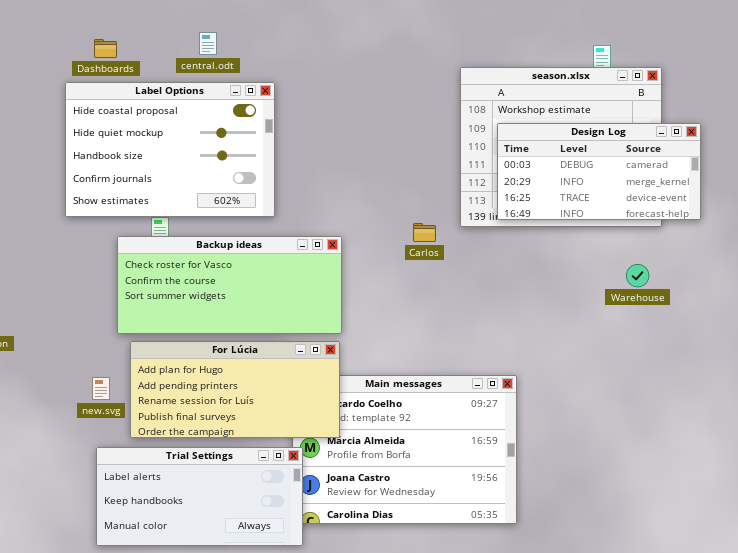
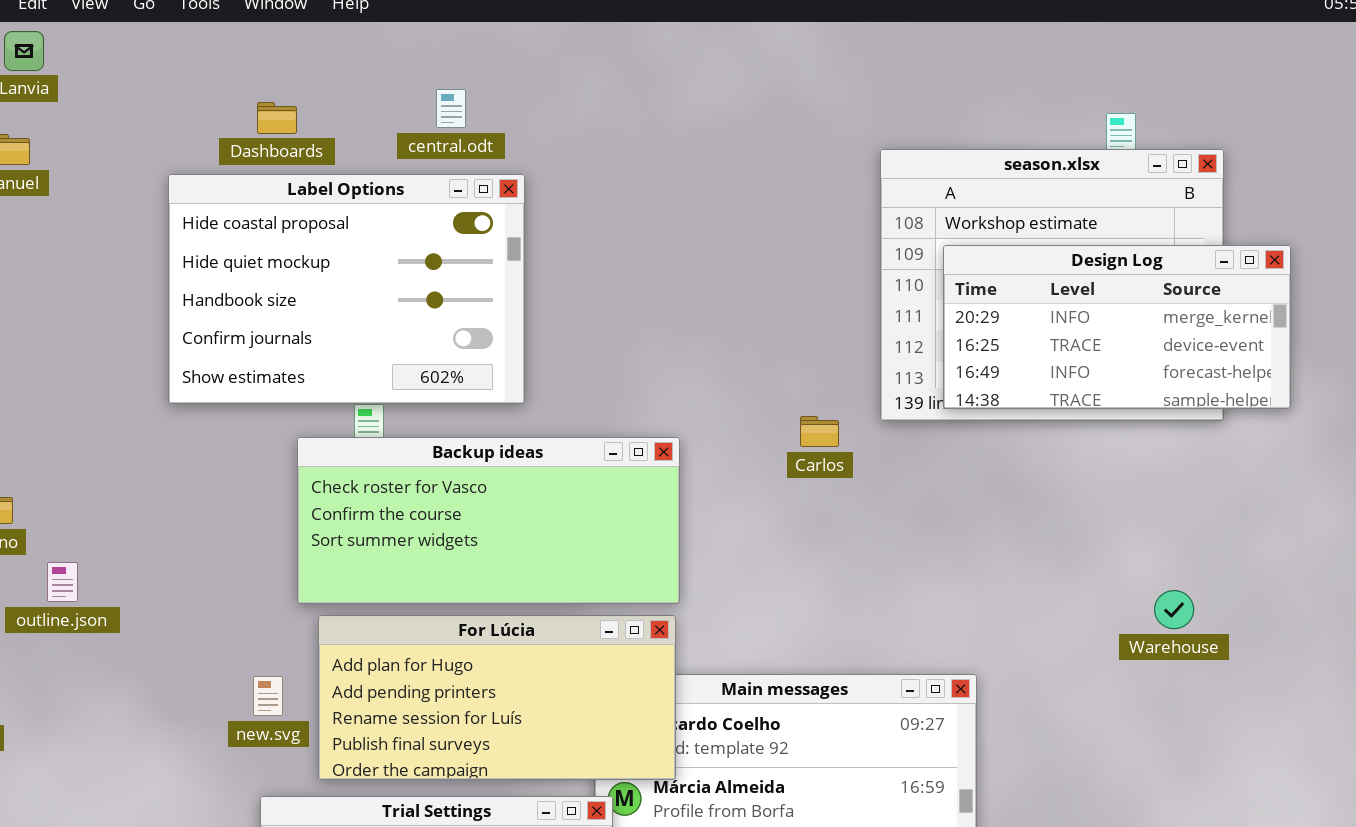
Label Options: [65,82,275,217] -> [168,174,525,404], moved
Design Log: [497,123,701,220] -> [943,245,1291,409], scrolled down 1 row
Warehouse: [626,264,649,287] -> [1154,590,1194,629], moved

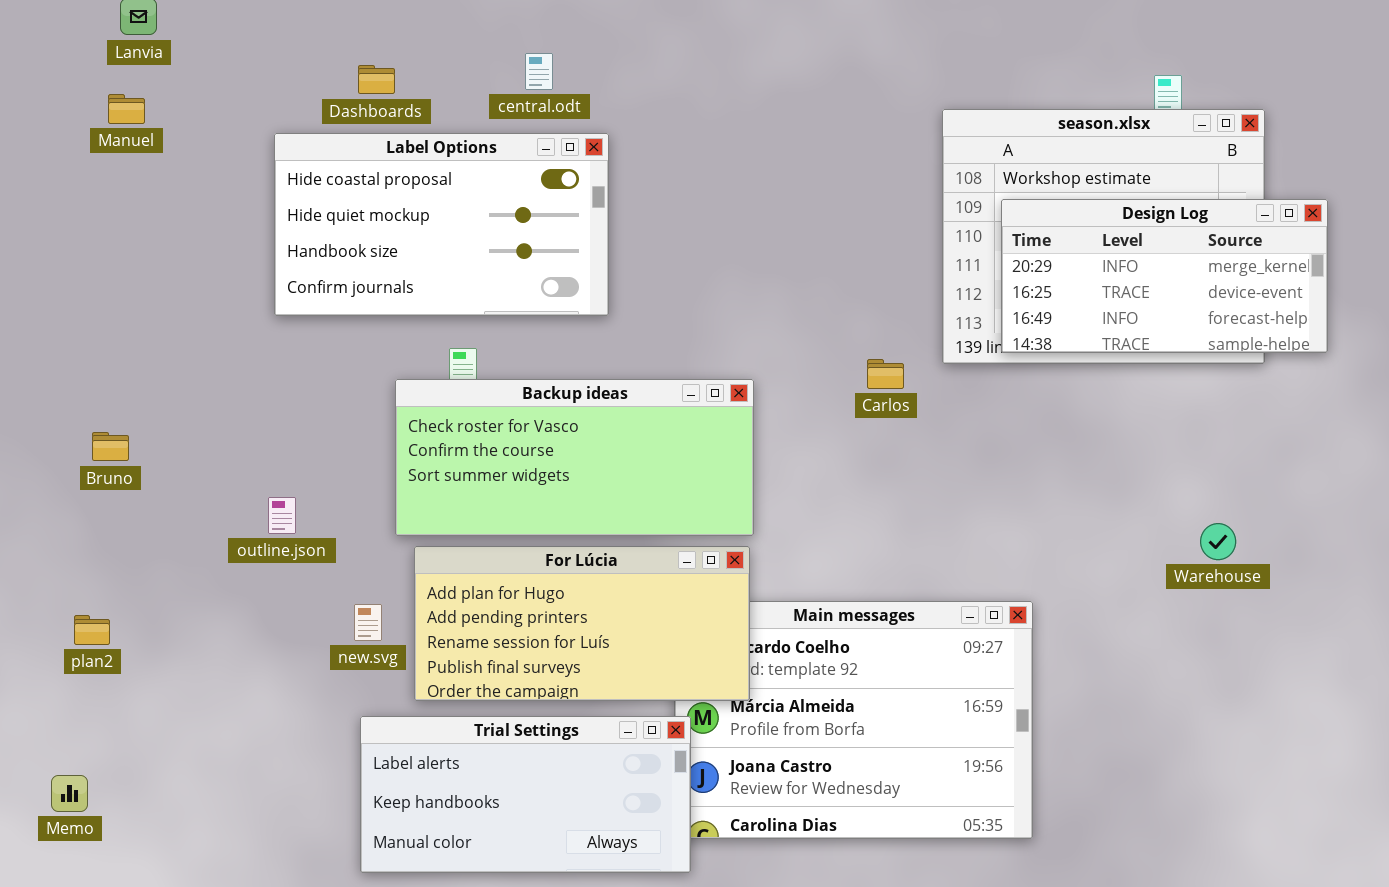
Label Options: [168,174,525,404] -> [274,133,609,316], resized
outline.json: [47,562,78,602] -> [268,497,296,534], moved

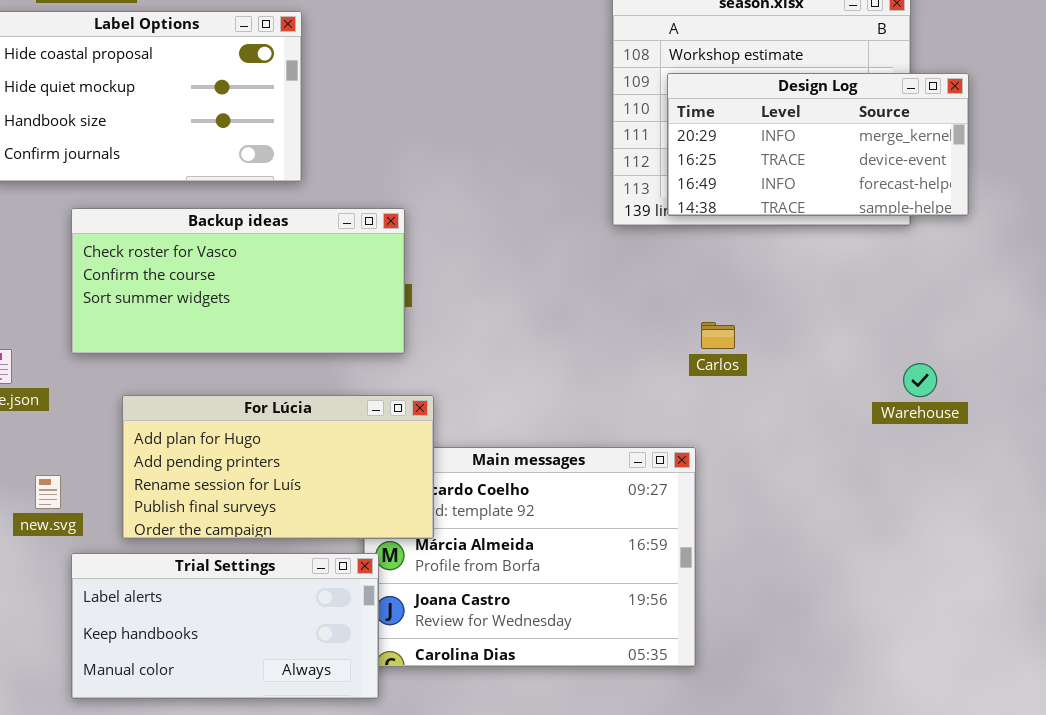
Carlos: [867,359,904,389] -> [701,322,735,349], moved
Backup ideas: [395,379,754,536] -> [71,208,405,354], moved
Warehouse: [1200,523,1236,560] -> [903,363,937,397], moved
new.svg: [354,604,382,641] -> [35,475,61,509], moved

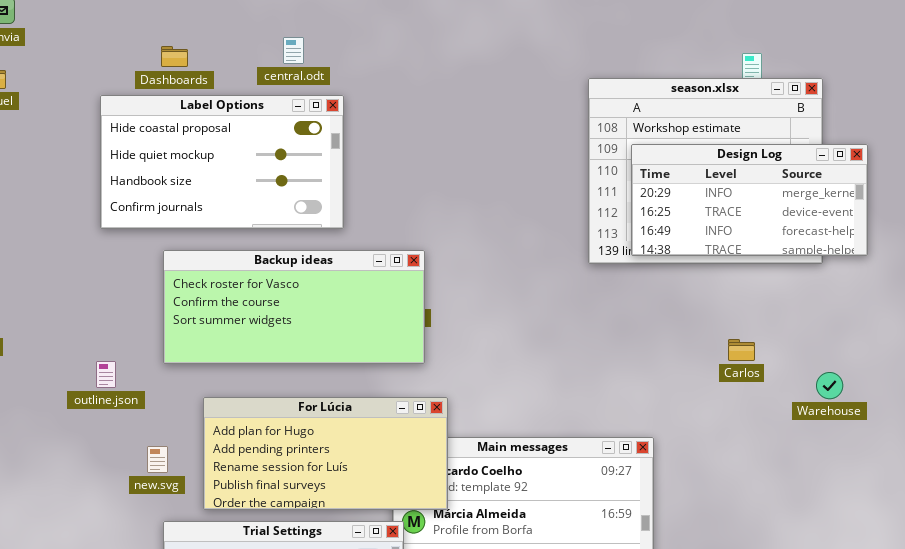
Carlos: [701,322,735,349] -> [728,339,755,361], moved
new.svg: [35,475,61,509] -> [147,446,168,473], moved

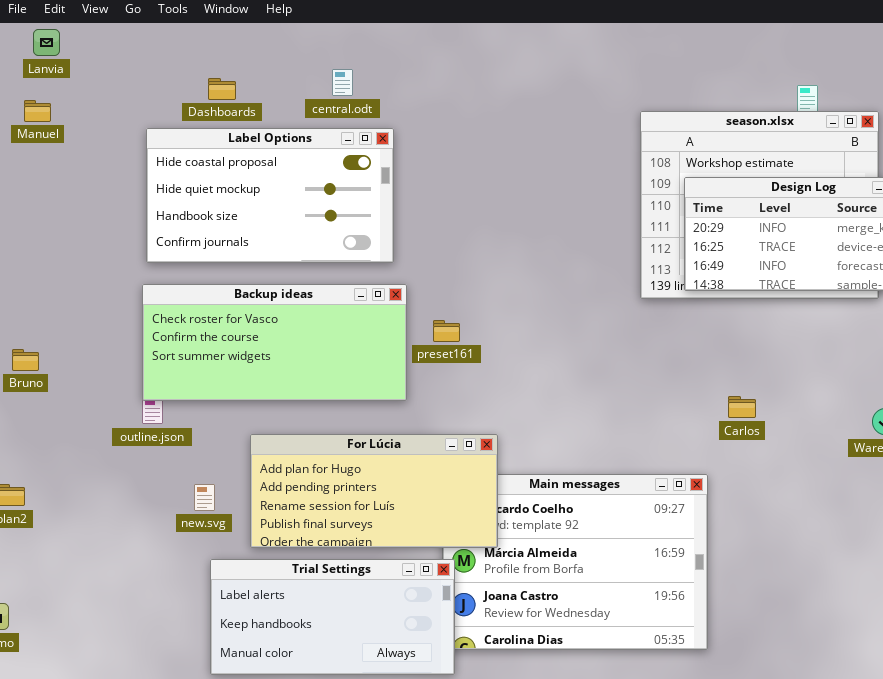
Backup ideas: [163,250,425,364] -> [142,284,407,401], moved
Carlos: [728,339,755,361] -> [728,396,756,418], moved

